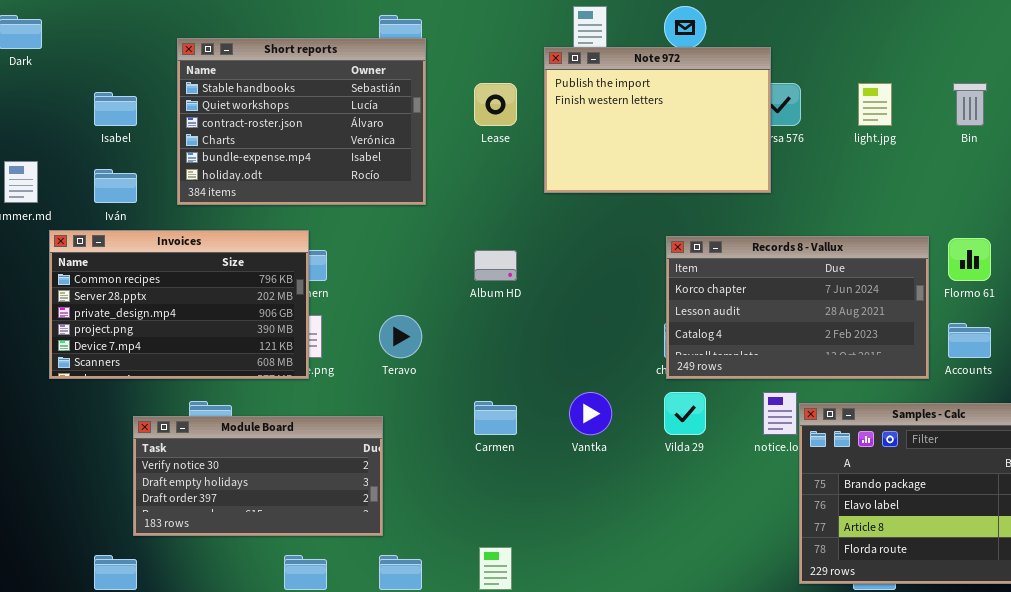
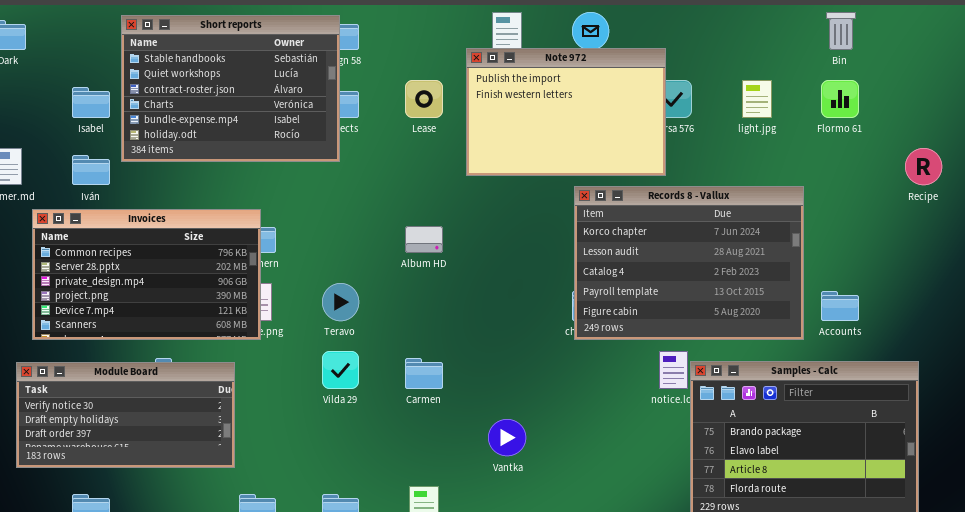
Short reports: [177,38,426,205] -> [121,15,340,162], moved
Bin: [953,83,987,126] -> [826,12,856,50], moved
Records 8 - Vallux: [666,236,929,379] -> [574,186,804,340], resized
Flormo 61: [948,238,991,281] -> [821,80,859,118], moved
Vantka: [569,392,612,435] -> [488,419,526,456], moved
Vilda 29: [664,392,706,435] -> [322,351,359,389], moved
Module Board: [133,416,383,536] -> [16,362,235,468], moved

